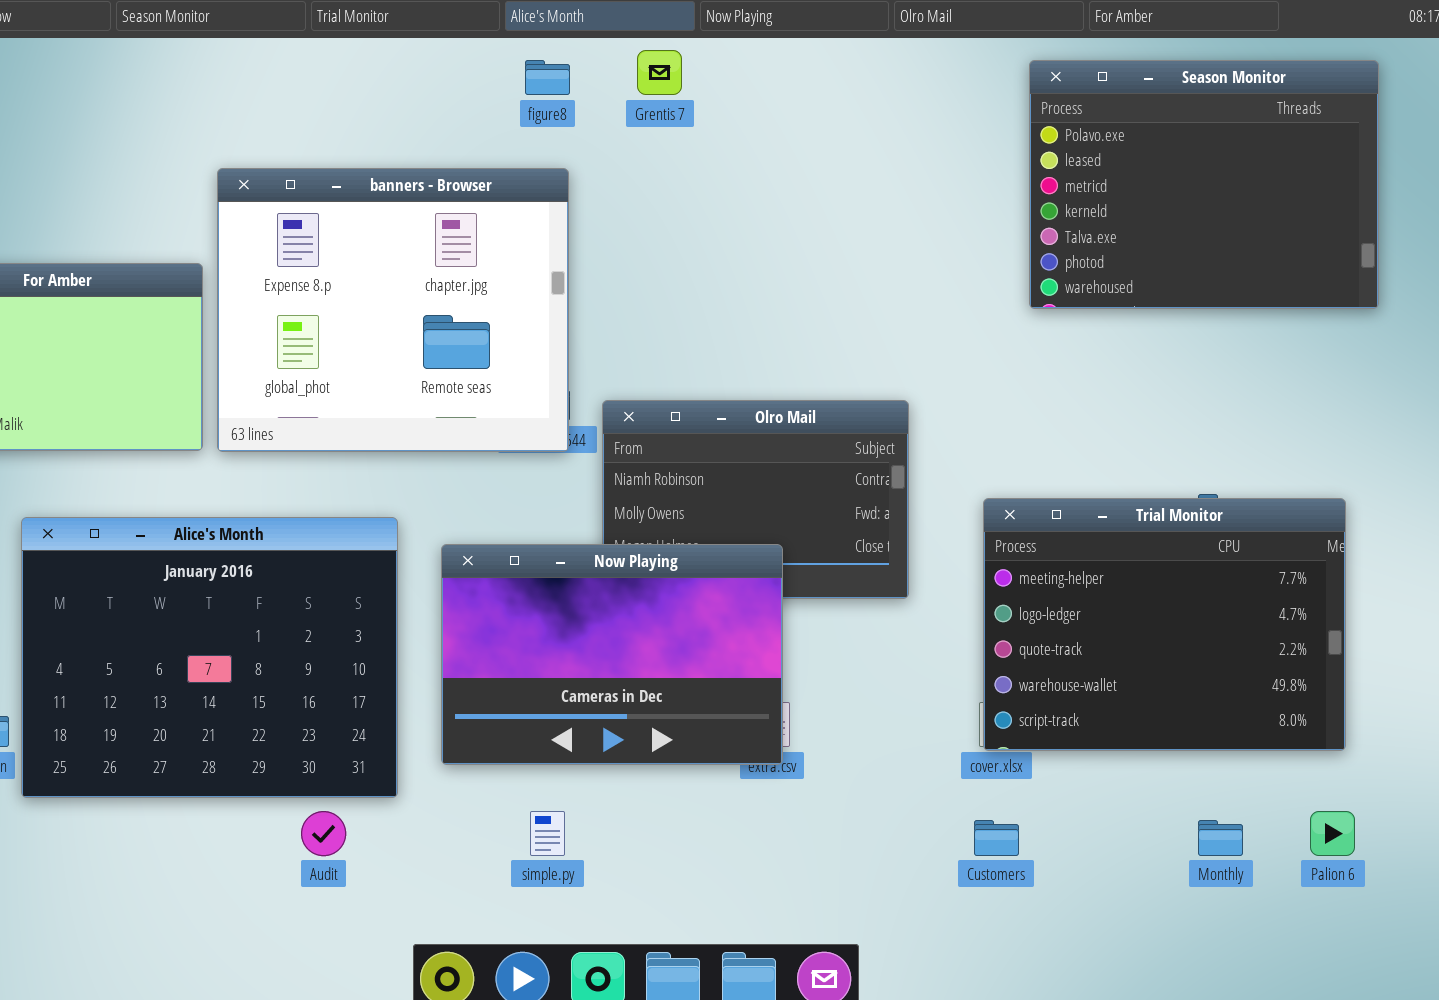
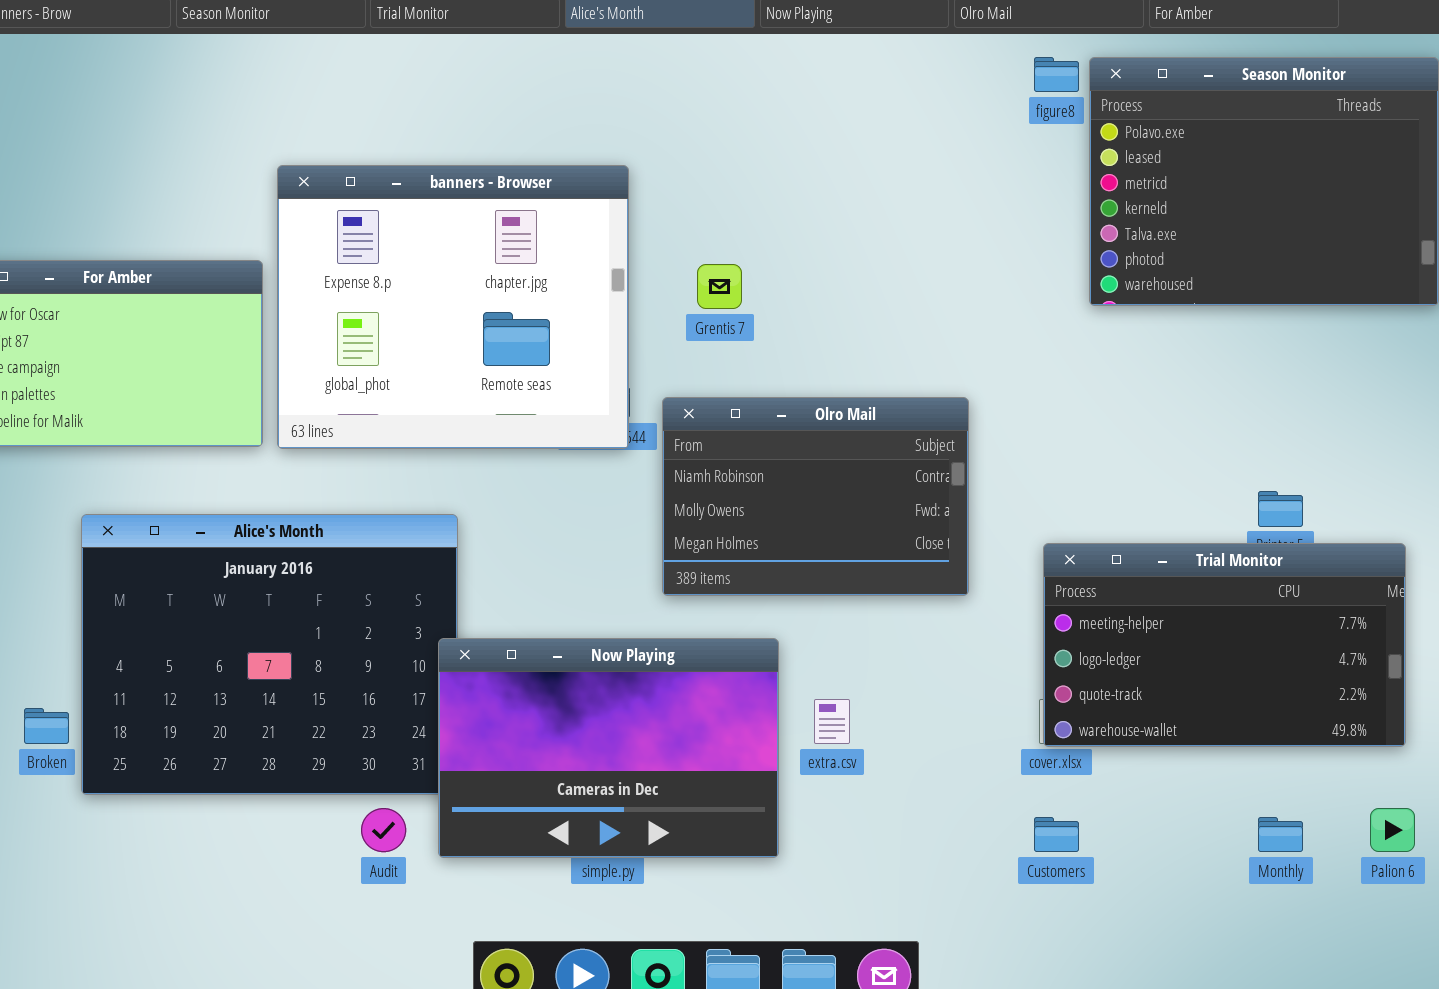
Grentis 7: [637,50,682,95] -> [697,264,742,309], moved
figure8: [525,60,570,95] -> [1034,57,1079,92], moved
Trial Monitor: [983,498,1346,751] -> [1043,543,1406,747], resized
Now Playing: [441,544,783,765] -> [438,638,779,858], moved

